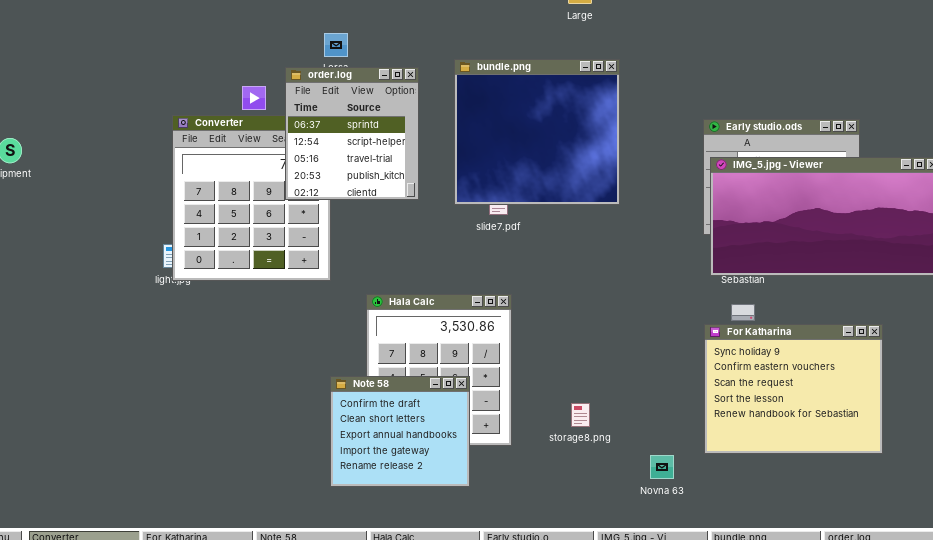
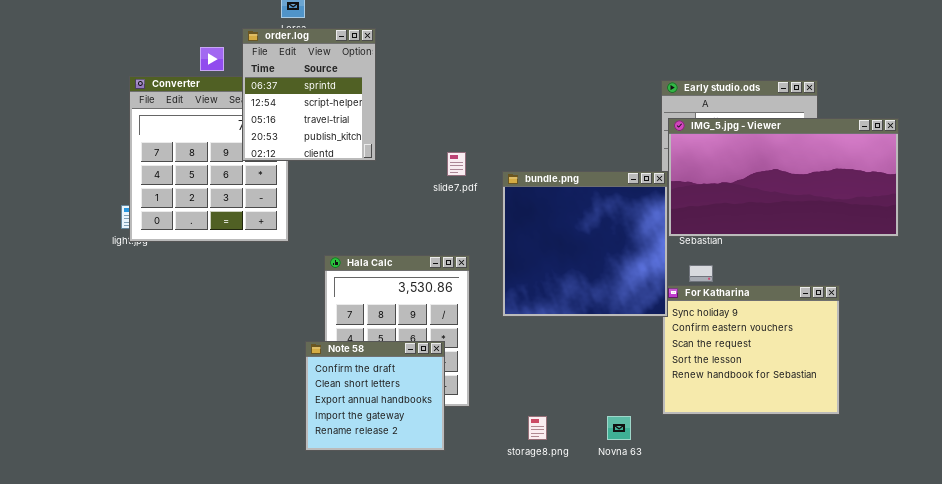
bundle.png: [454,59,620,205] -> [502,171,668,317], moved
Note 58: [330,376,470,487] -> [305,341,445,451], moved
storage8.png: [571,403,590,427] -> [528,416,547,440], moved

